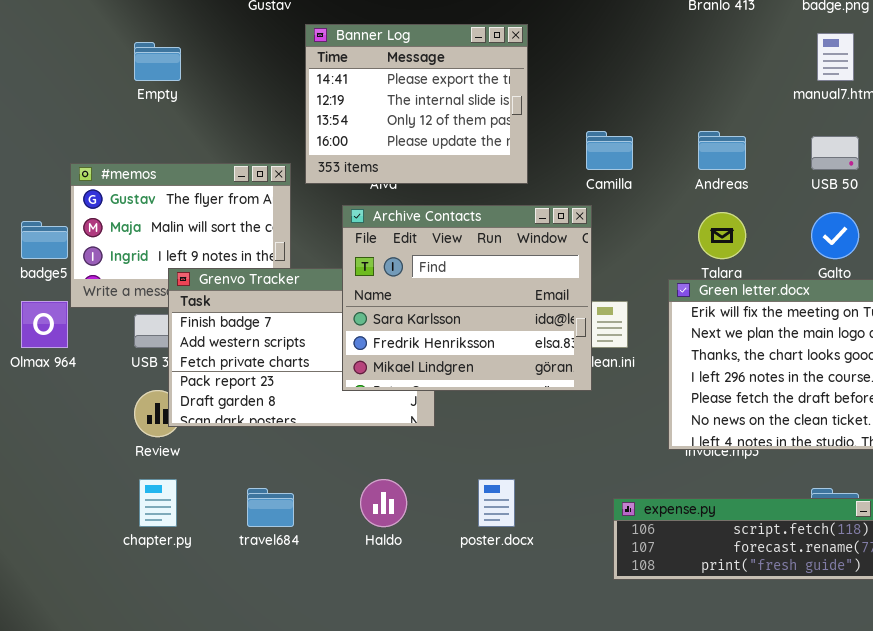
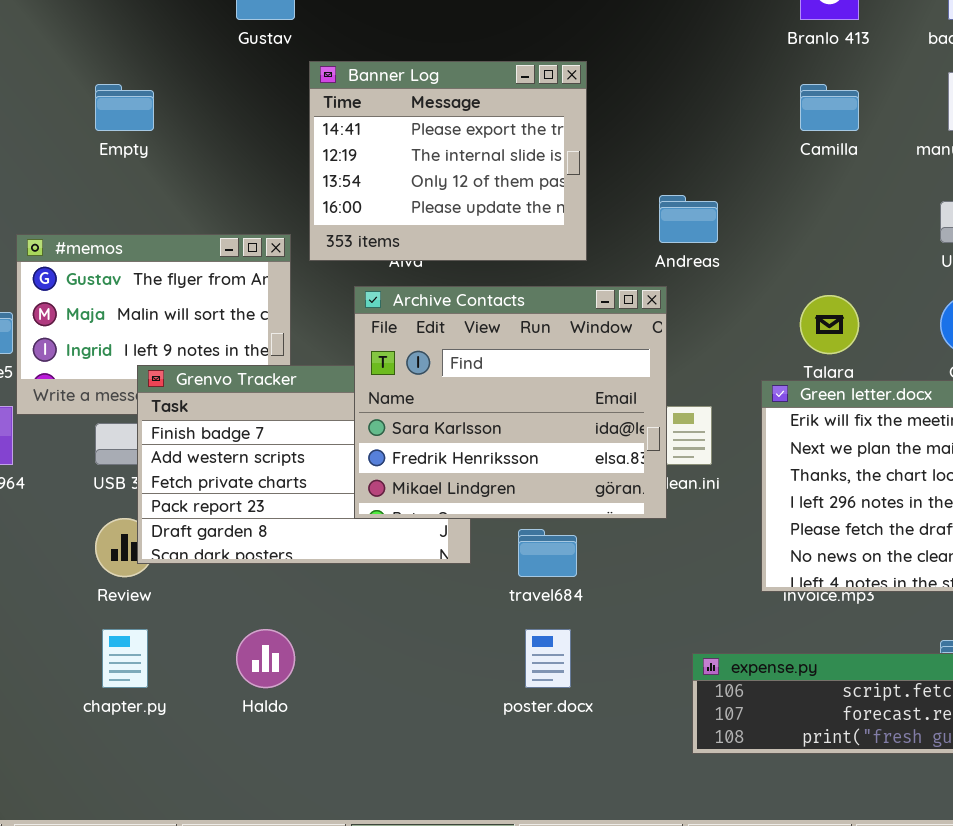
Camilla: [586,131,633,170] -> [800,84,859,131], moved
Andreas: [698,131,746,170] -> [659,195,718,243], moved
Haldo: [360,479,407,527] -> [236,629,295,688], moved
travel684: [247,488,294,527] -> [518,529,577,577], moved

